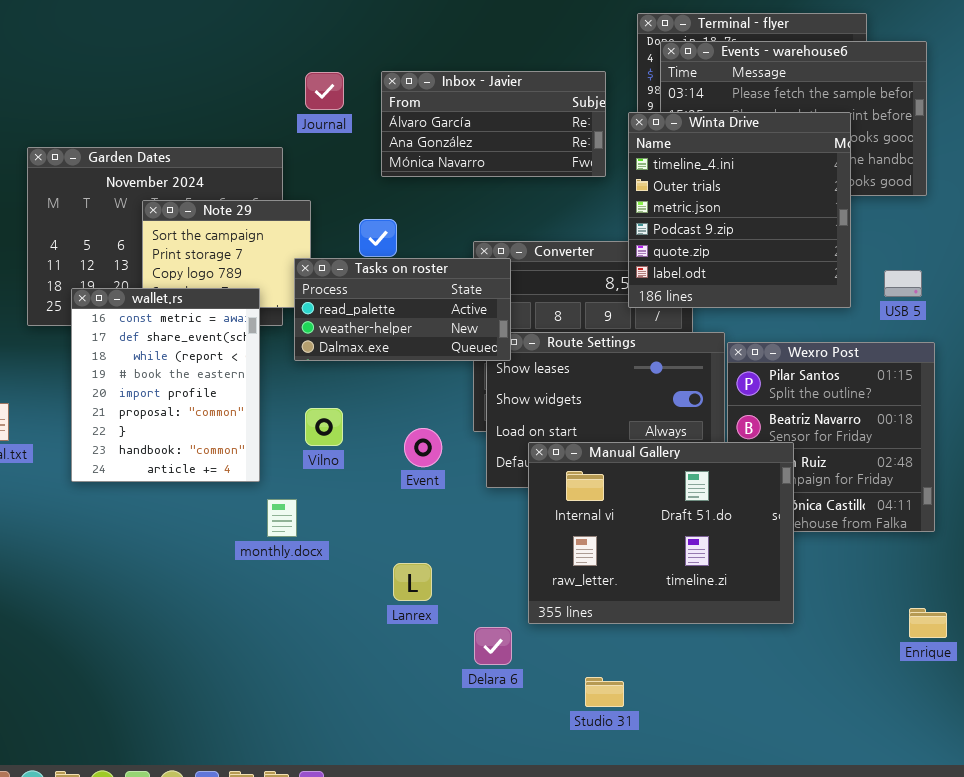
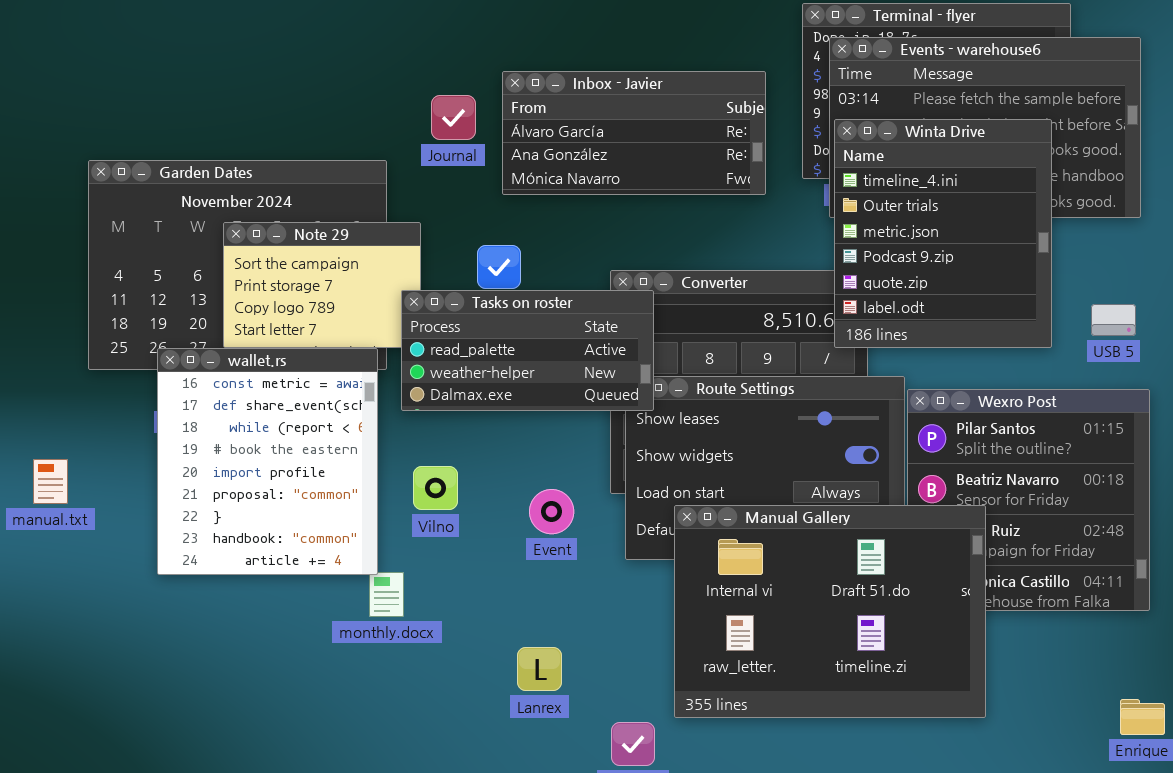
Journal: [305,72,344,110] -> [431,95,476,140], moved
Winta Drive: [628,112,851,308] -> [834,119,1052,348], resized
wallet.rs: [71,288,260,482] -> [157,348,378,575], moved

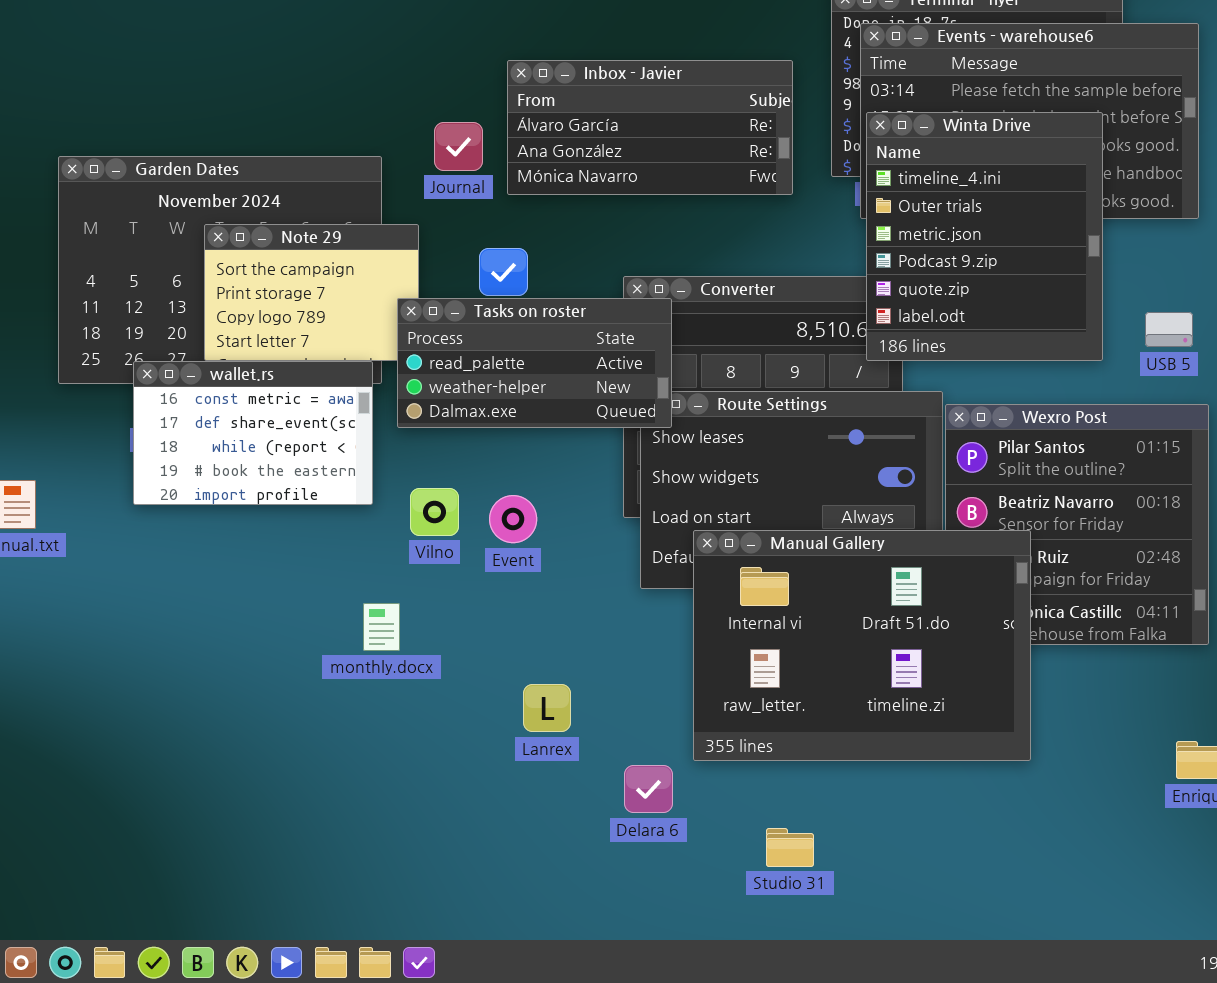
Journal: [431,95,476,140] -> [434,122,483,171], moved
wallet.rs: [157,348,378,575] -> [133,361,373,505], resized
Event: [529,489,574,534] -> [489,495,537,543], moved

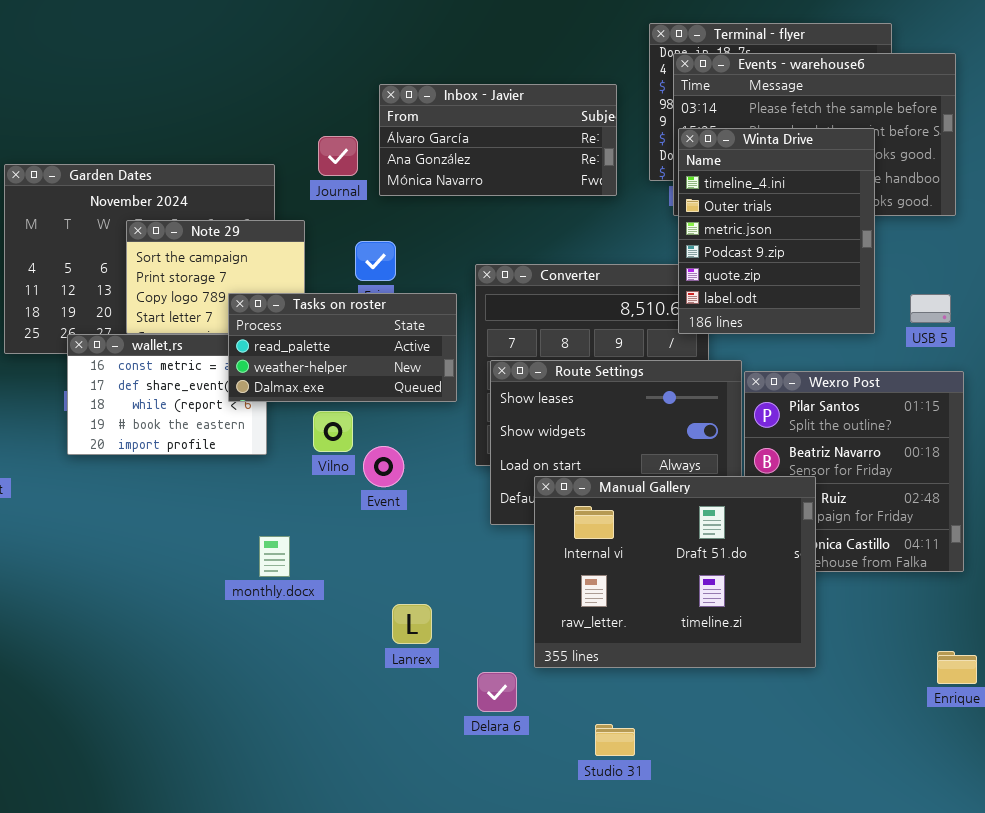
Tasks on roster: [397,298,672,428] -> [228,293,457,402], moved
Vilno: [410,488,459,536] -> [313,411,353,452], moved

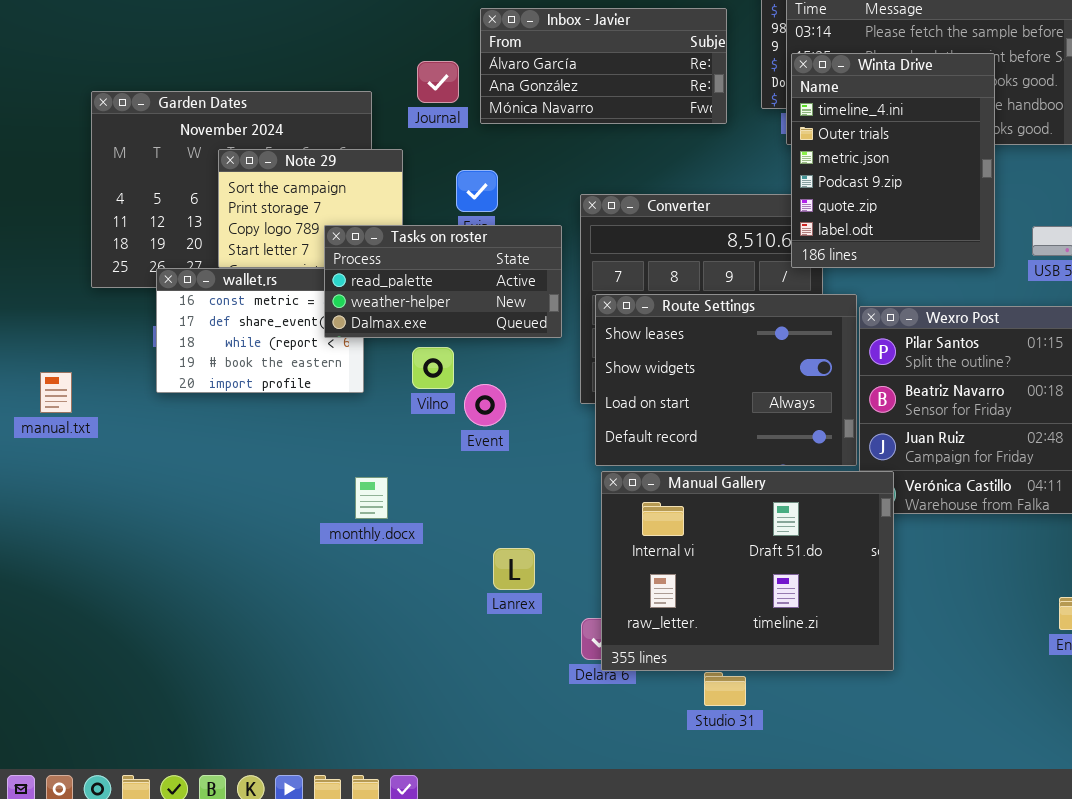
Manual Gallery: [534,476,816,668] -> [601,471,894,671], moved

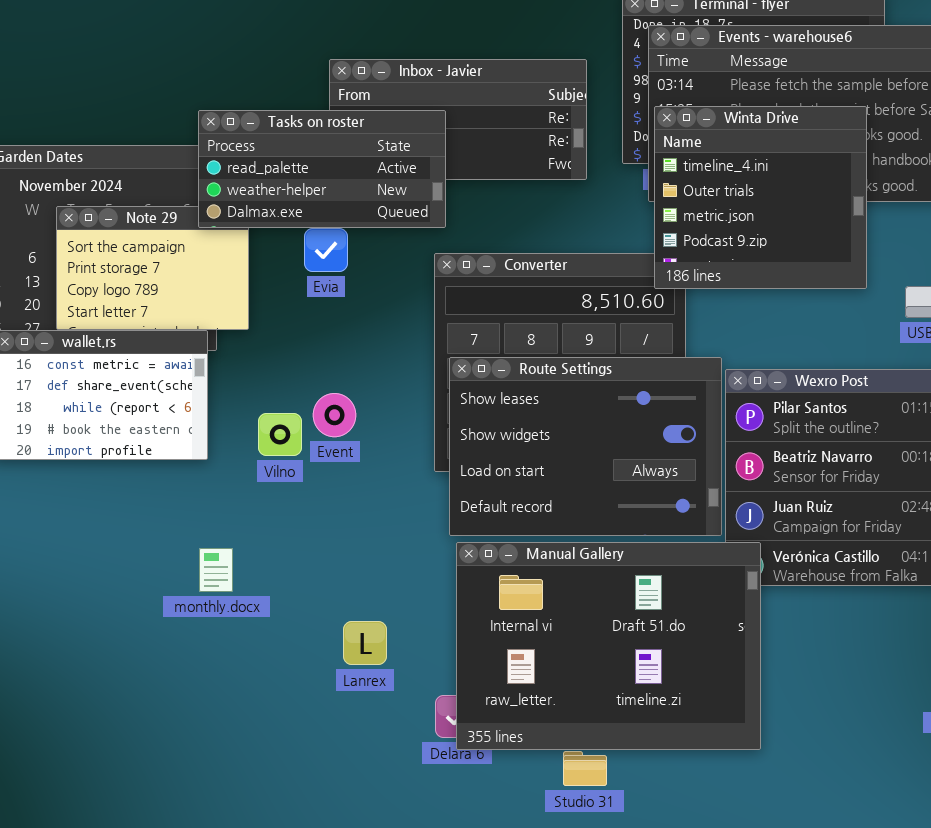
Winta Drive: [791,53,995,268] -> [654,106,867,289], resized
Tasks on roster: [324,225,562,338] -> [198,110,446,228], moved
Event: [464,384,506,426] -> [313,393,356,437], moved

